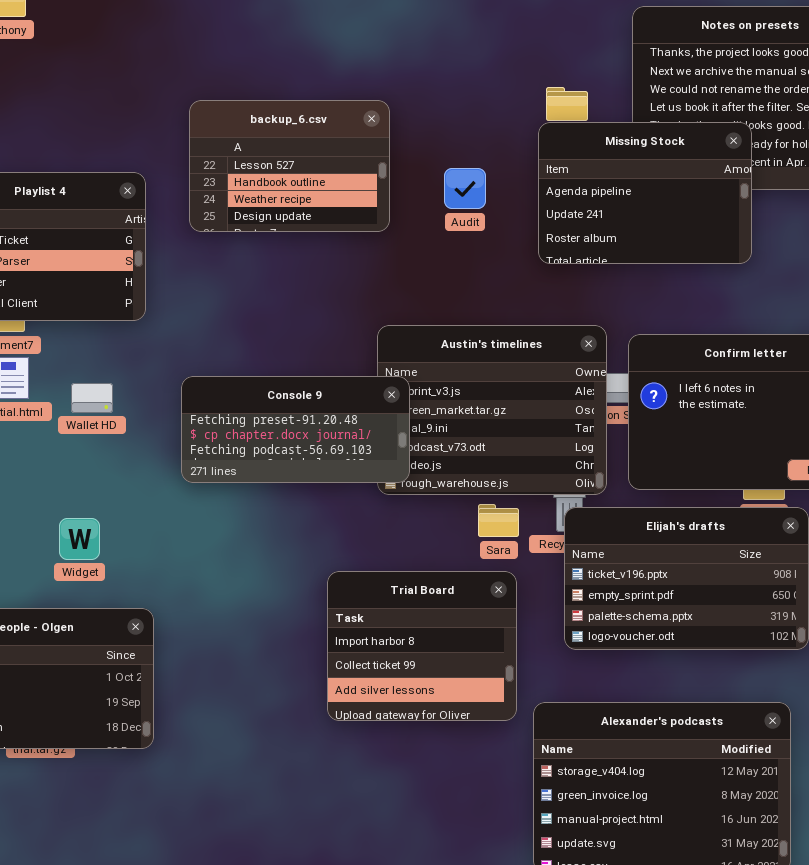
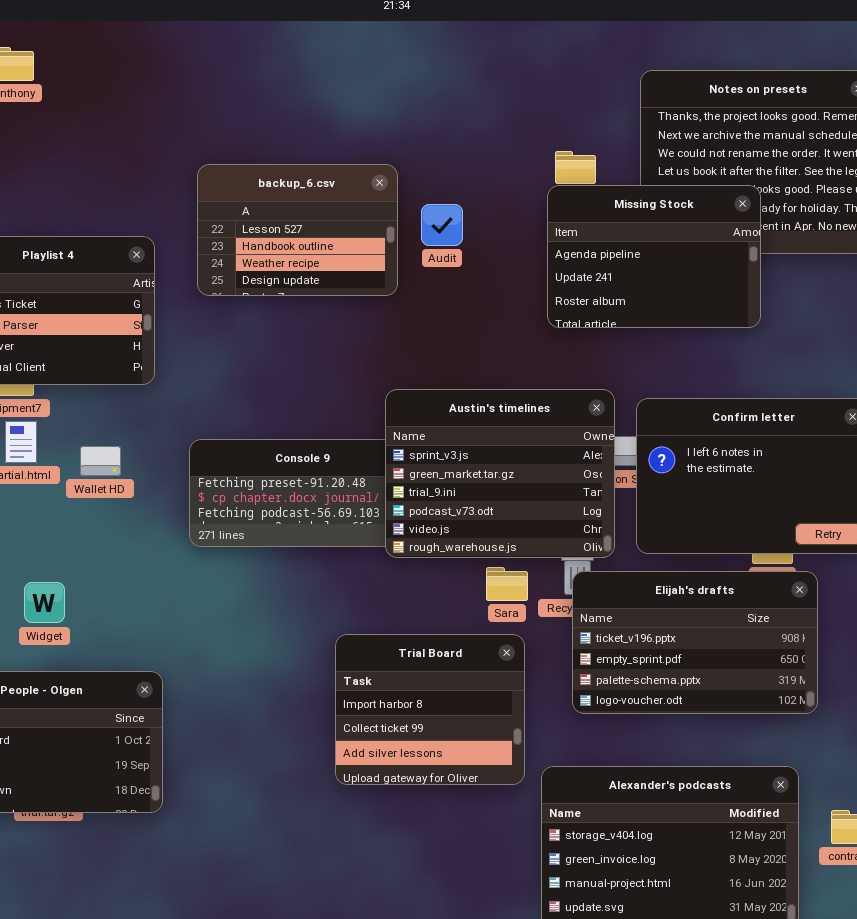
Audit: [444,168,486,209] -> [421,204,463,246], moved
Austin's timelines: [377,325,607,495] -> [385,389,615,558], raised
Widget: [59,518,100,560] -> [24,582,65,623], moved

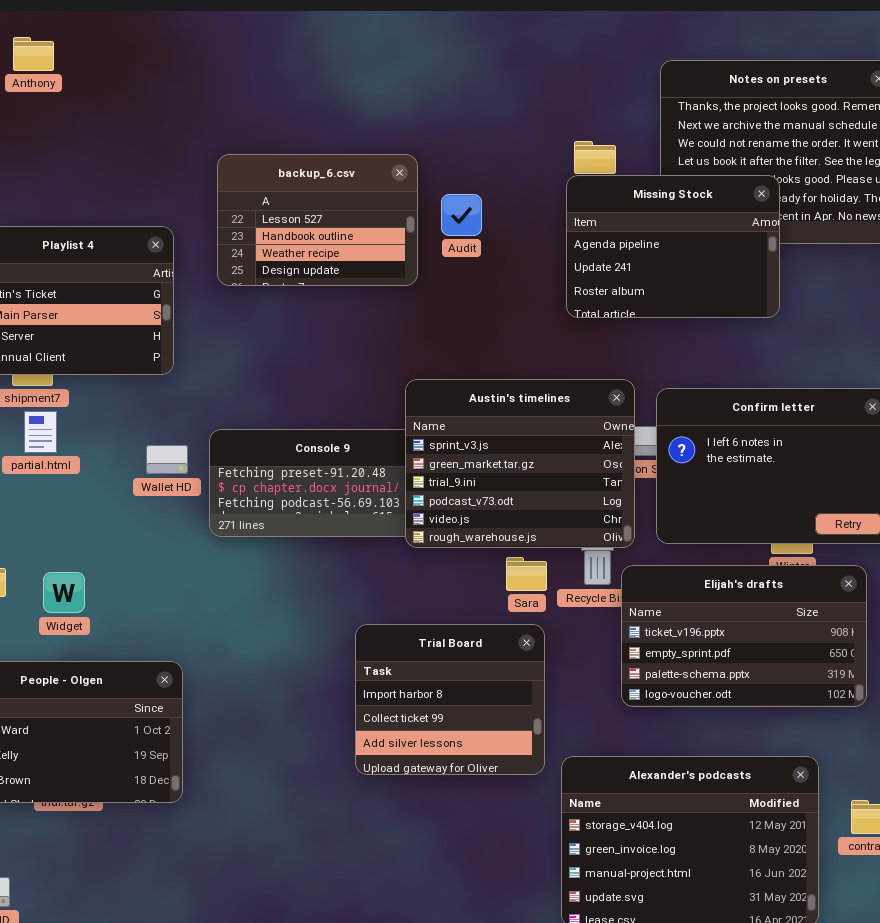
Wallet HD: [80,446,121,476] -> [146,445,188,474], moved
Elijah's drafts: [572,571,818,714] -> [621,565,867,707], moved

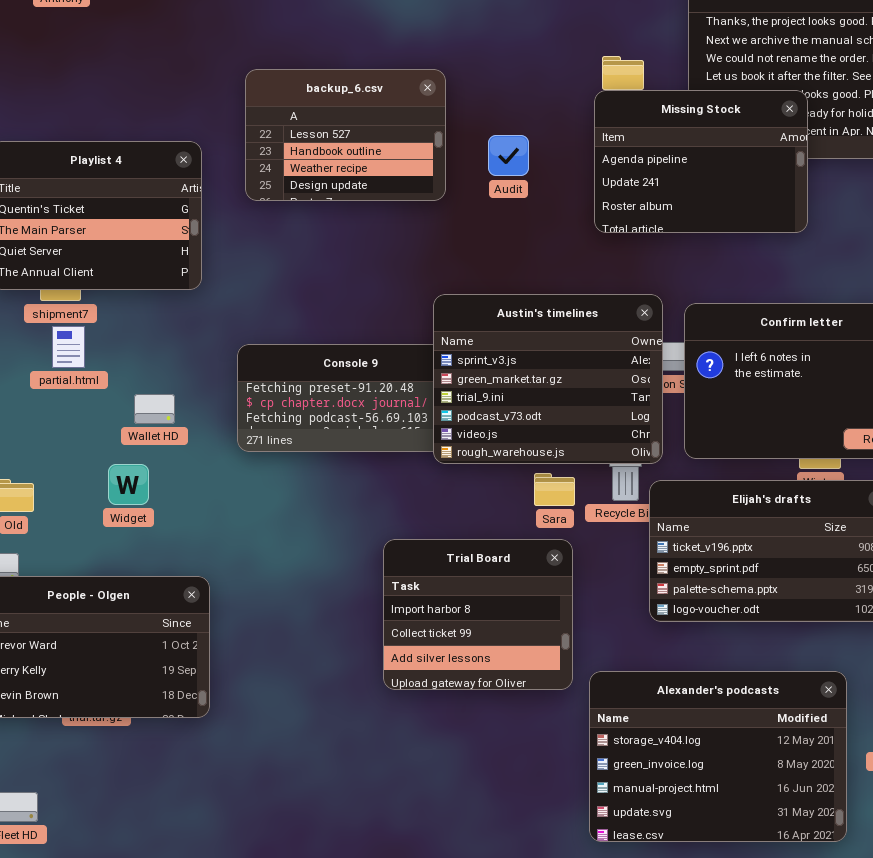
Audit: [441,194,482,236] -> [488,135,529,176], moved
Wallet HD: [146,445,188,474] -> [134,394,175,424], moved
Widget: [43,572,85,613] -> [108,464,149,505], moved

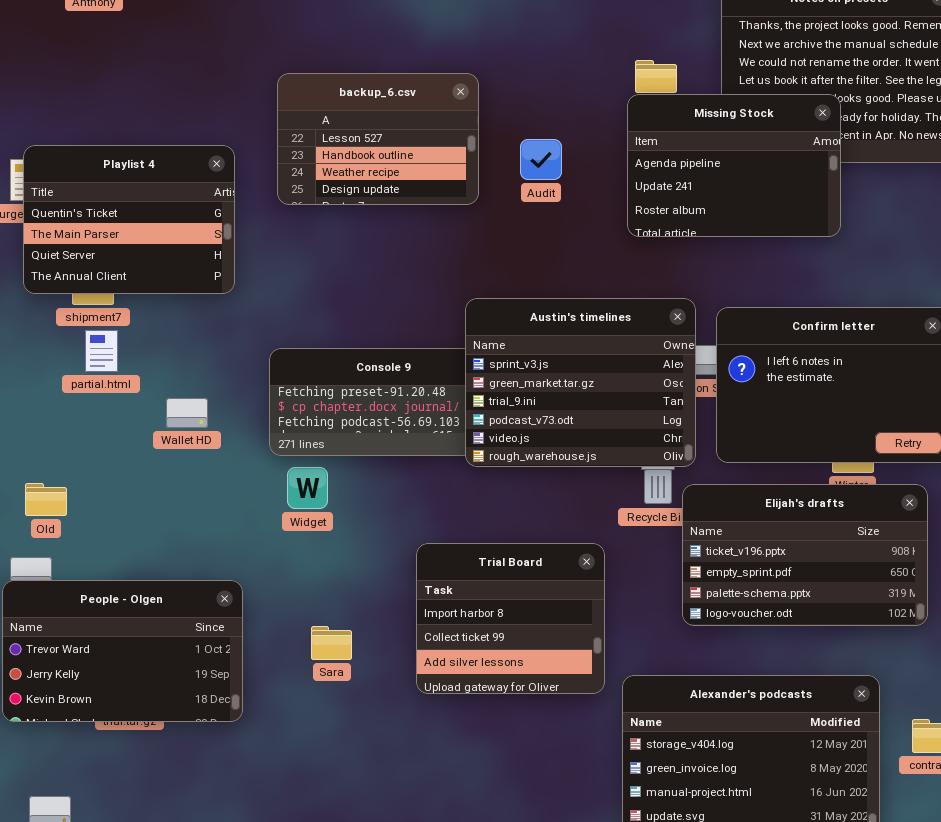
Widget: [108,464,149,505] -> [287,467,328,509], moved
Sara: [534,473,575,506] -> [311,626,352,660], moved

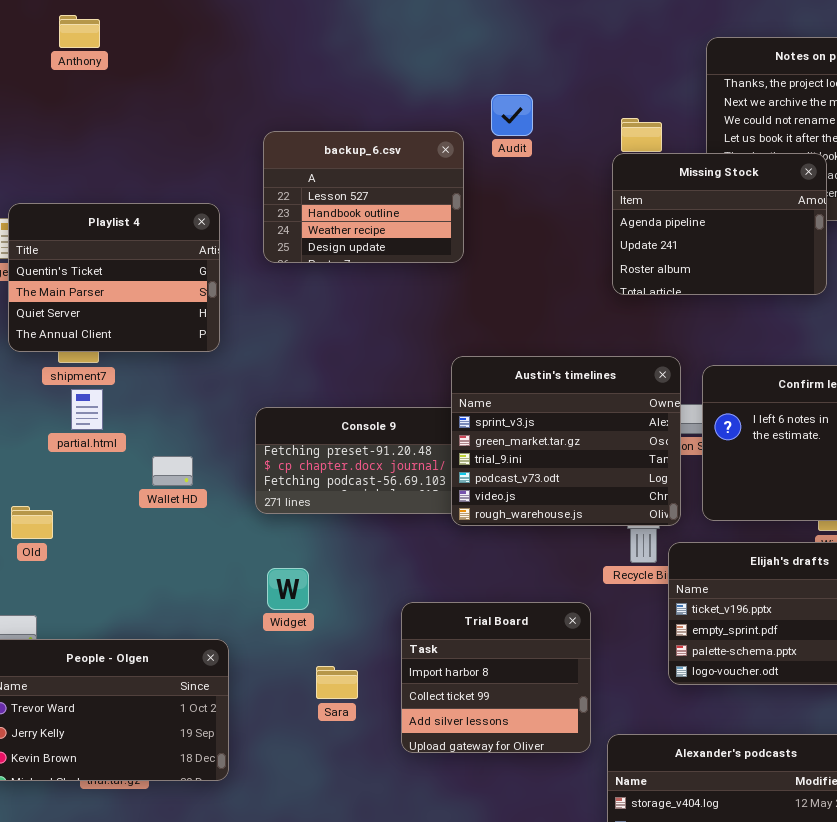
Audit: [520,139,562,180] -> [491,94,533,136], moved
Widget: [287,467,328,509] -> [267,568,309,610], moved
Old: [25,483,67,516] -> [11,506,53,539], moved
Sara: [311,626,352,660] -> [316,666,358,699], moved

